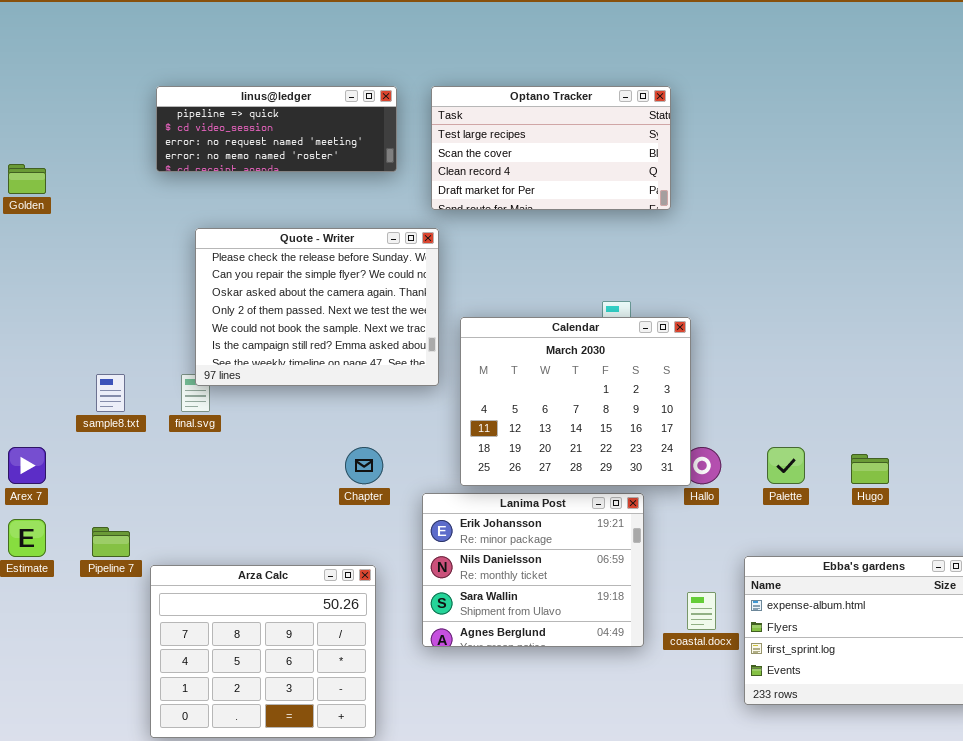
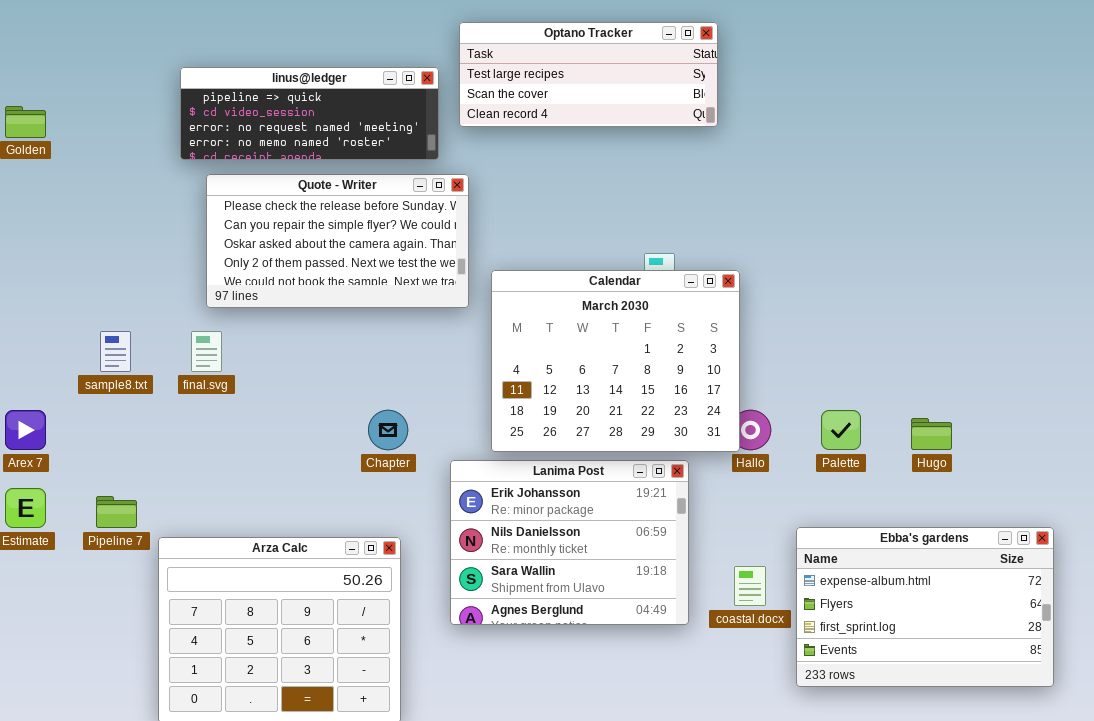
linus@ledger: [156,86,397,172] -> [180,67,439,160], moved
Optano Tracker: [431,86,671,210] -> [459,22,718,127], resized
Quote - Writer: [195,228,439,386] -> [206,174,469,308], resized

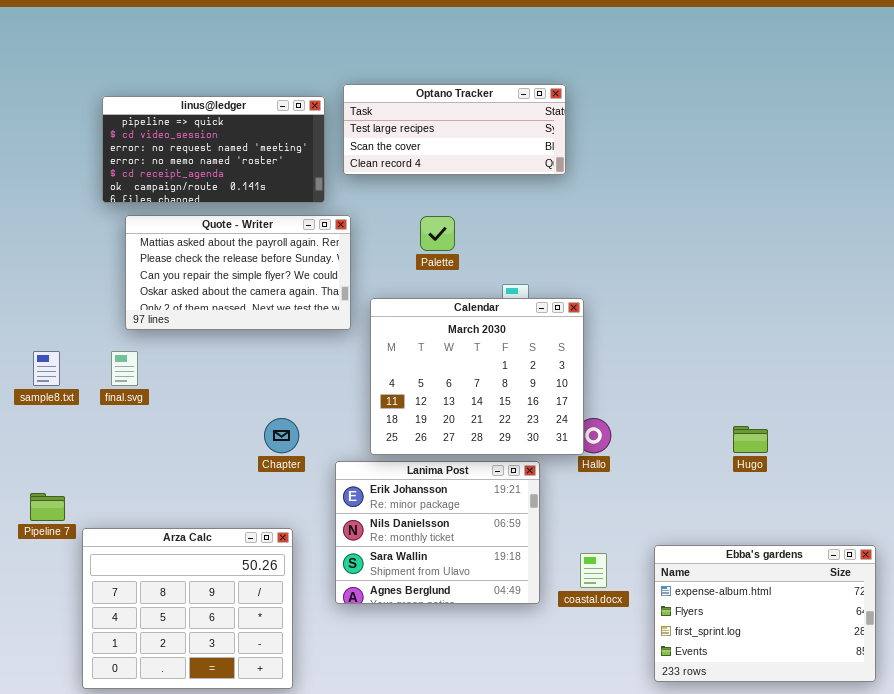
linus@ledger: [180,67,439,160] -> [102,96,325,203], resized
Quote - Writer: [206,174,469,308] -> [125,215,351,330], scrolled up 1 row
Palette: [821,410,861,450] -> [420,216,455,251], moved
Ebba's gardens: [796,527,1054,687] -> [654,545,876,682], moved

